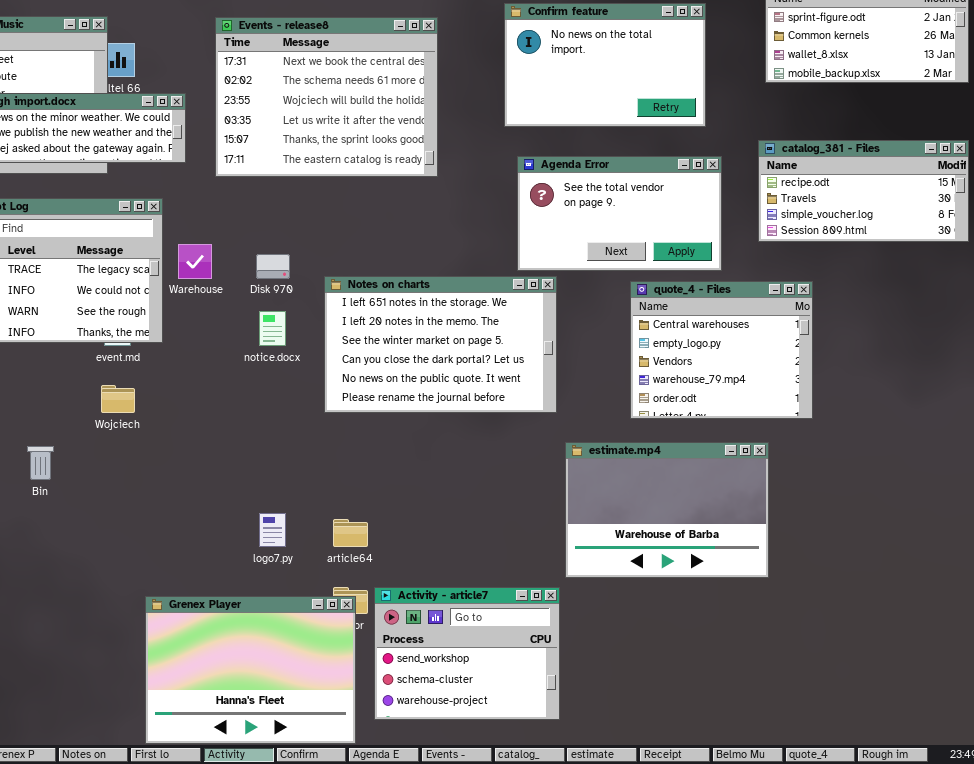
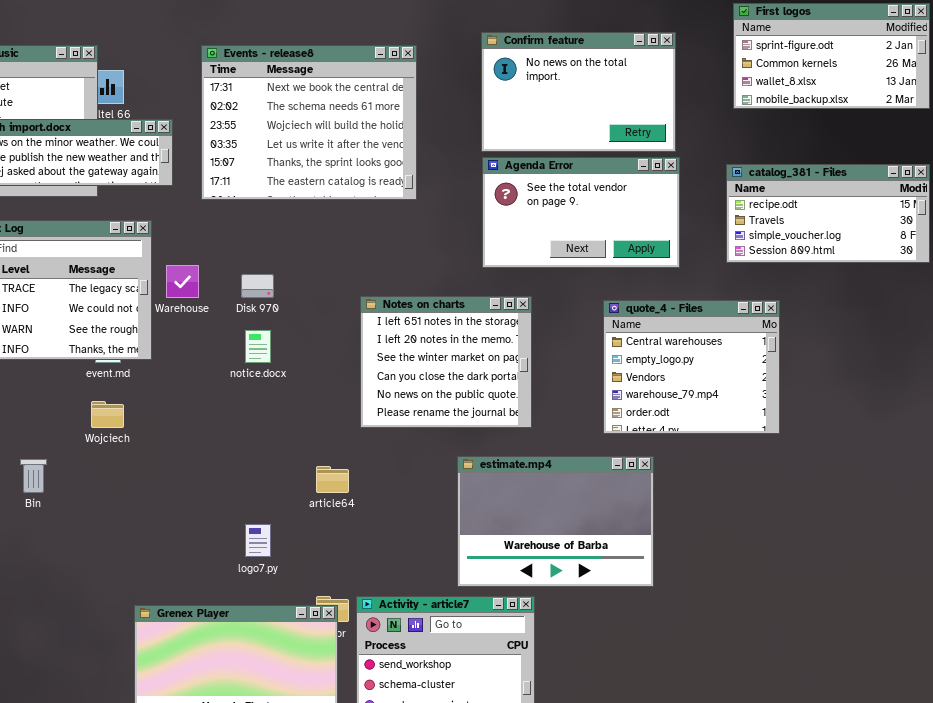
Agenda Error: [517,156,722,271] -> [482,157,680,268], moved
Notes on charts: [324,276,557,413] -> [360,296,532,428], resized
estimate.mp4: [565,442,769,578] -> [457,456,654,587], moved
article64: [333,519,368,547] -> [316,466,349,493], moved

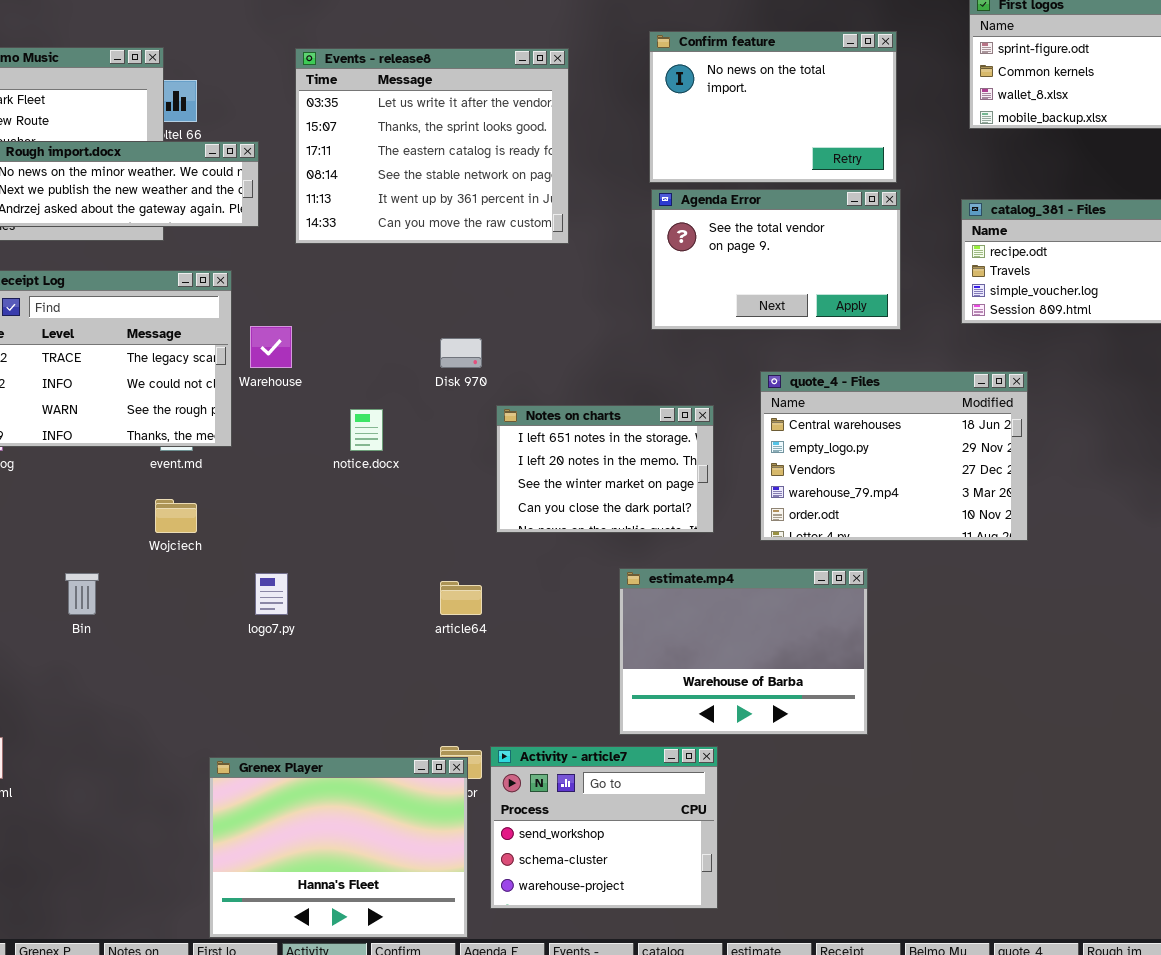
Events - release8: [201,45,417,200] -> [295,48,569,244], scrolled down 3 rows
Disk 970: [241,274,274,298] -> [440,338,482,368], moved
Notes on charts: [360,296,532,428] -> [496,405,714,533], resized
quote_4 - Files: [603,300,780,434] -> [760,371,1028,541], resized
logo7.py: [245,524,271,557] -> [255,573,288,615], moved

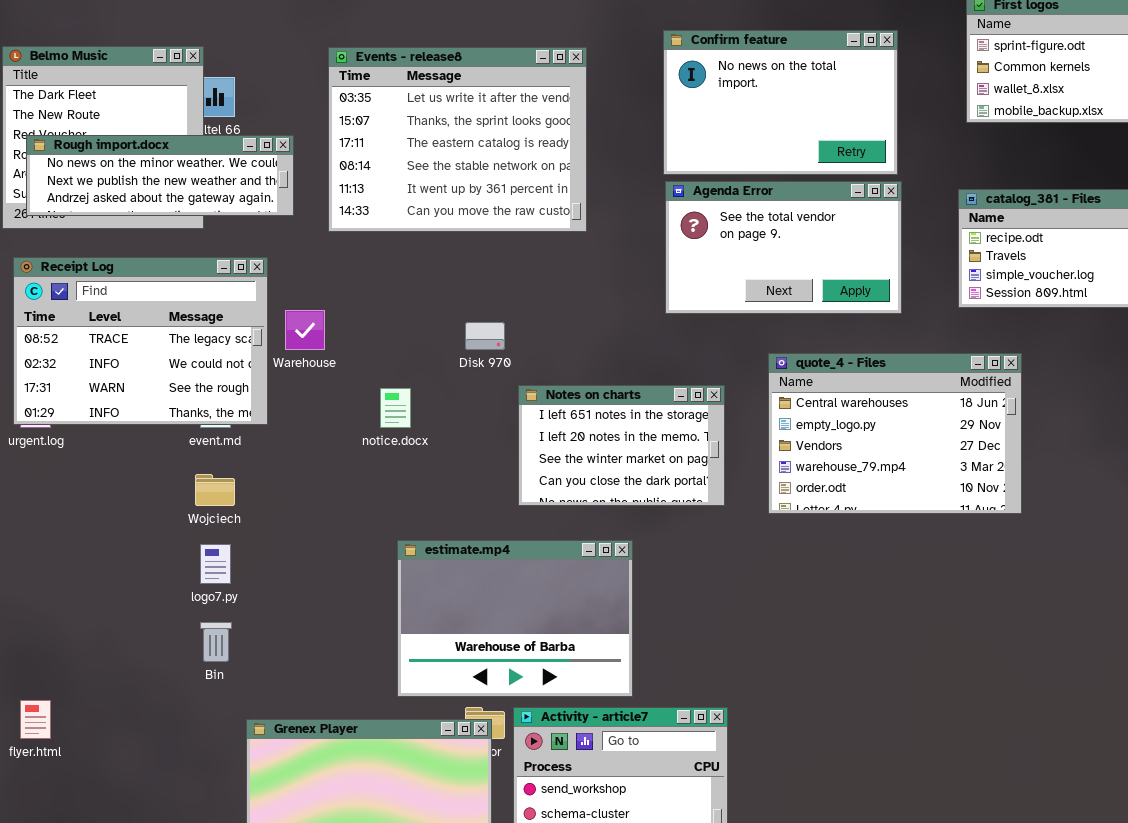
estimate.mp4: [619,568,868,735] -> [397,540,633,697], moved
Bin: [65,573,99,615] -> [200,622,232,662], moved
logo7.py: [255,573,288,615] -> [200,544,231,584], moved

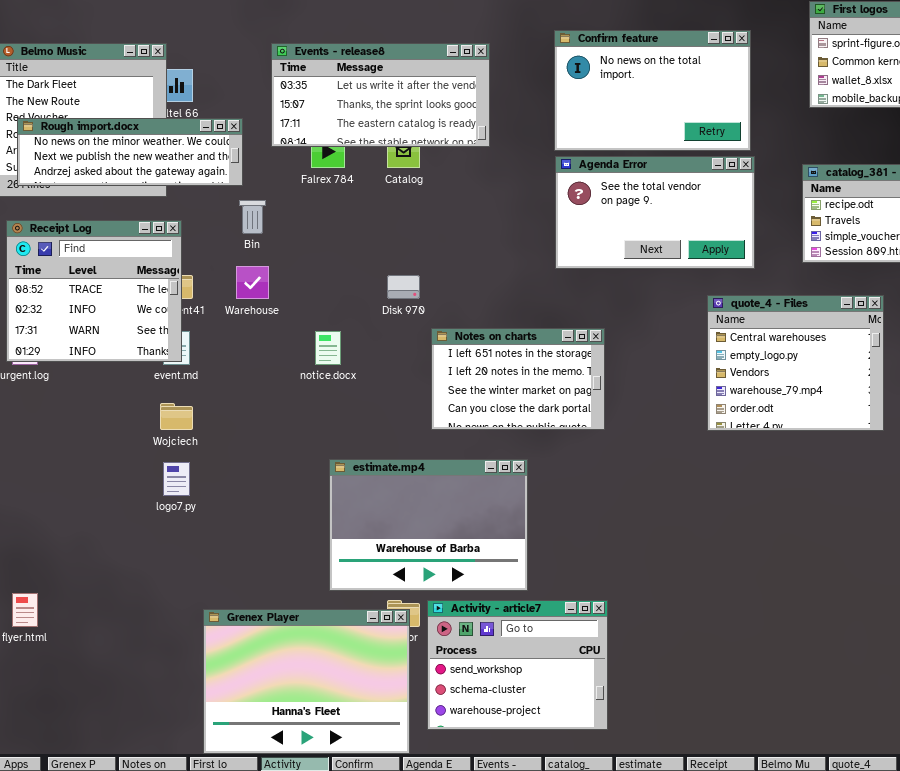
Events - release8: [328,47,587,232] -> [271,43,490,147], resized
Receipt Log: [13,257,268,425] -> [6,220,182,362], resized
quote_4 - Files: [768,353,1022,514] -> [707,295,884,431], moved, resized
Bin: [200,622,232,662] -> [239,200,266,234], moved

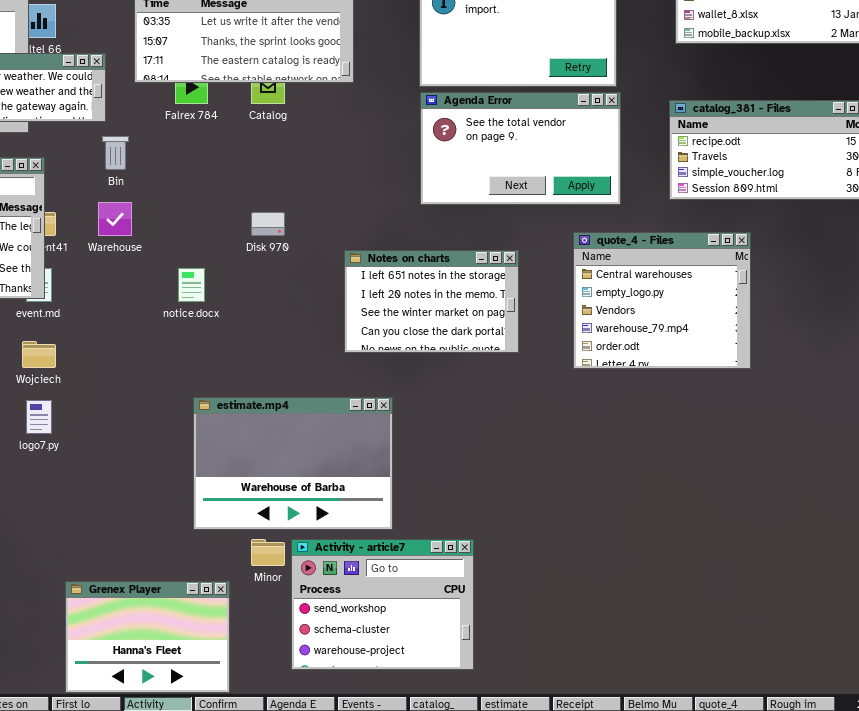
Notes on charts: [431,328,605,430] -> [344,250,519,353], moved
Grenex Player: [203,609,410,754] -> [65,581,230,693], resized

